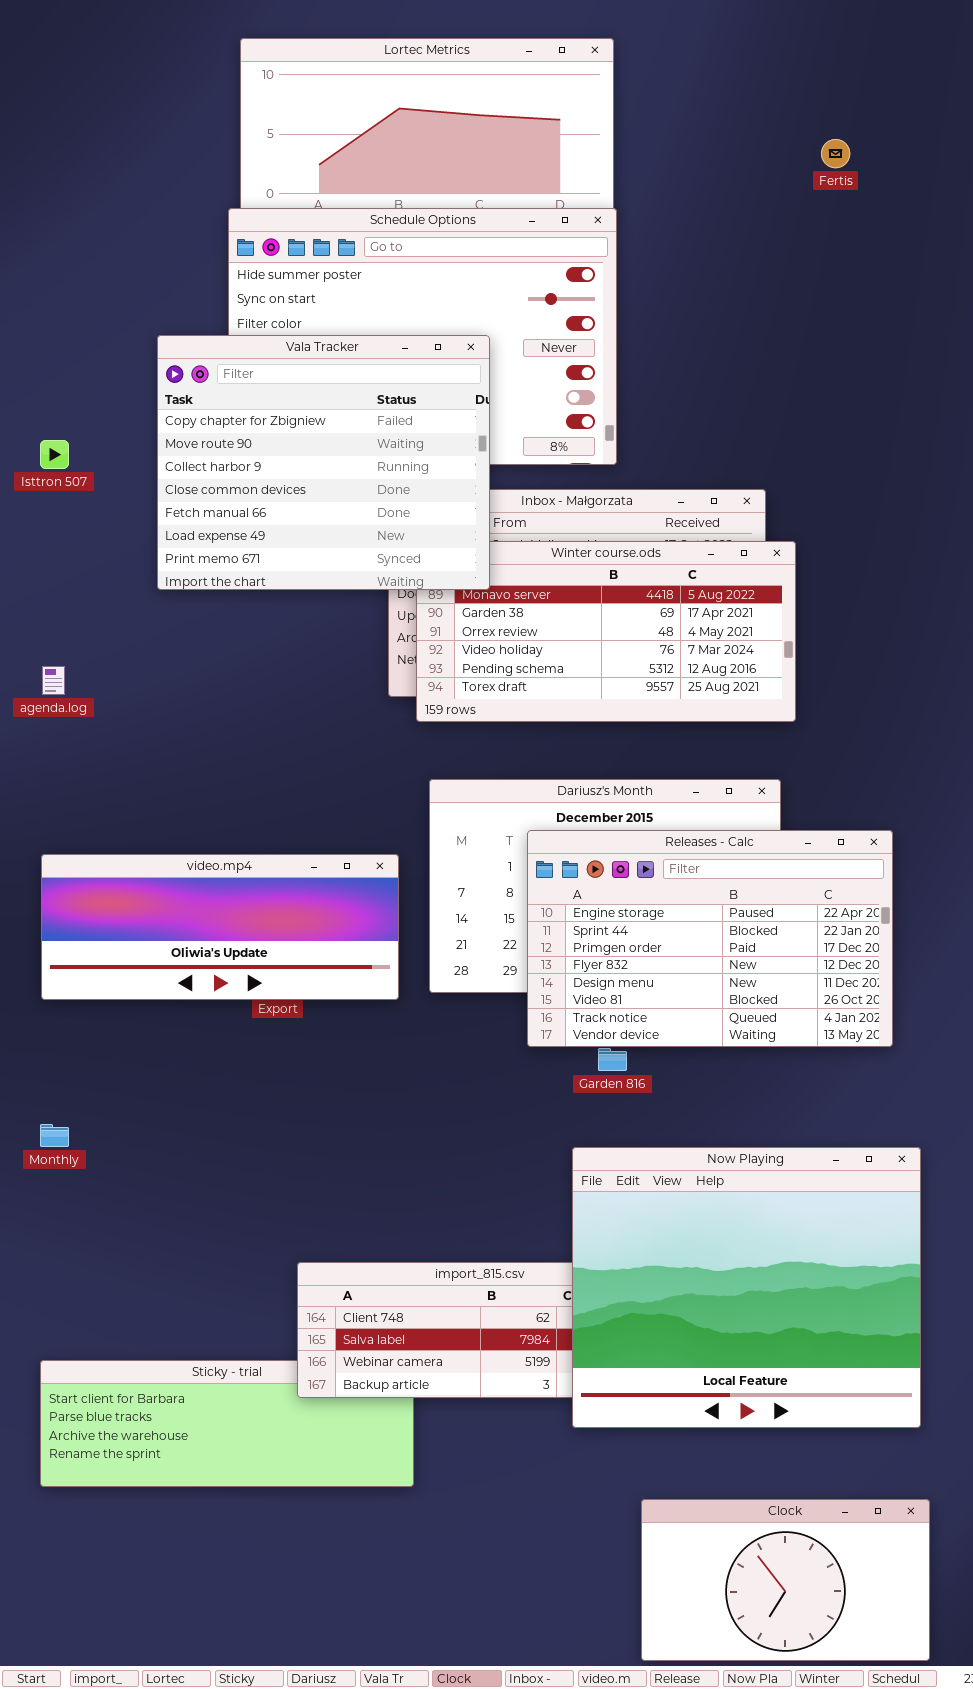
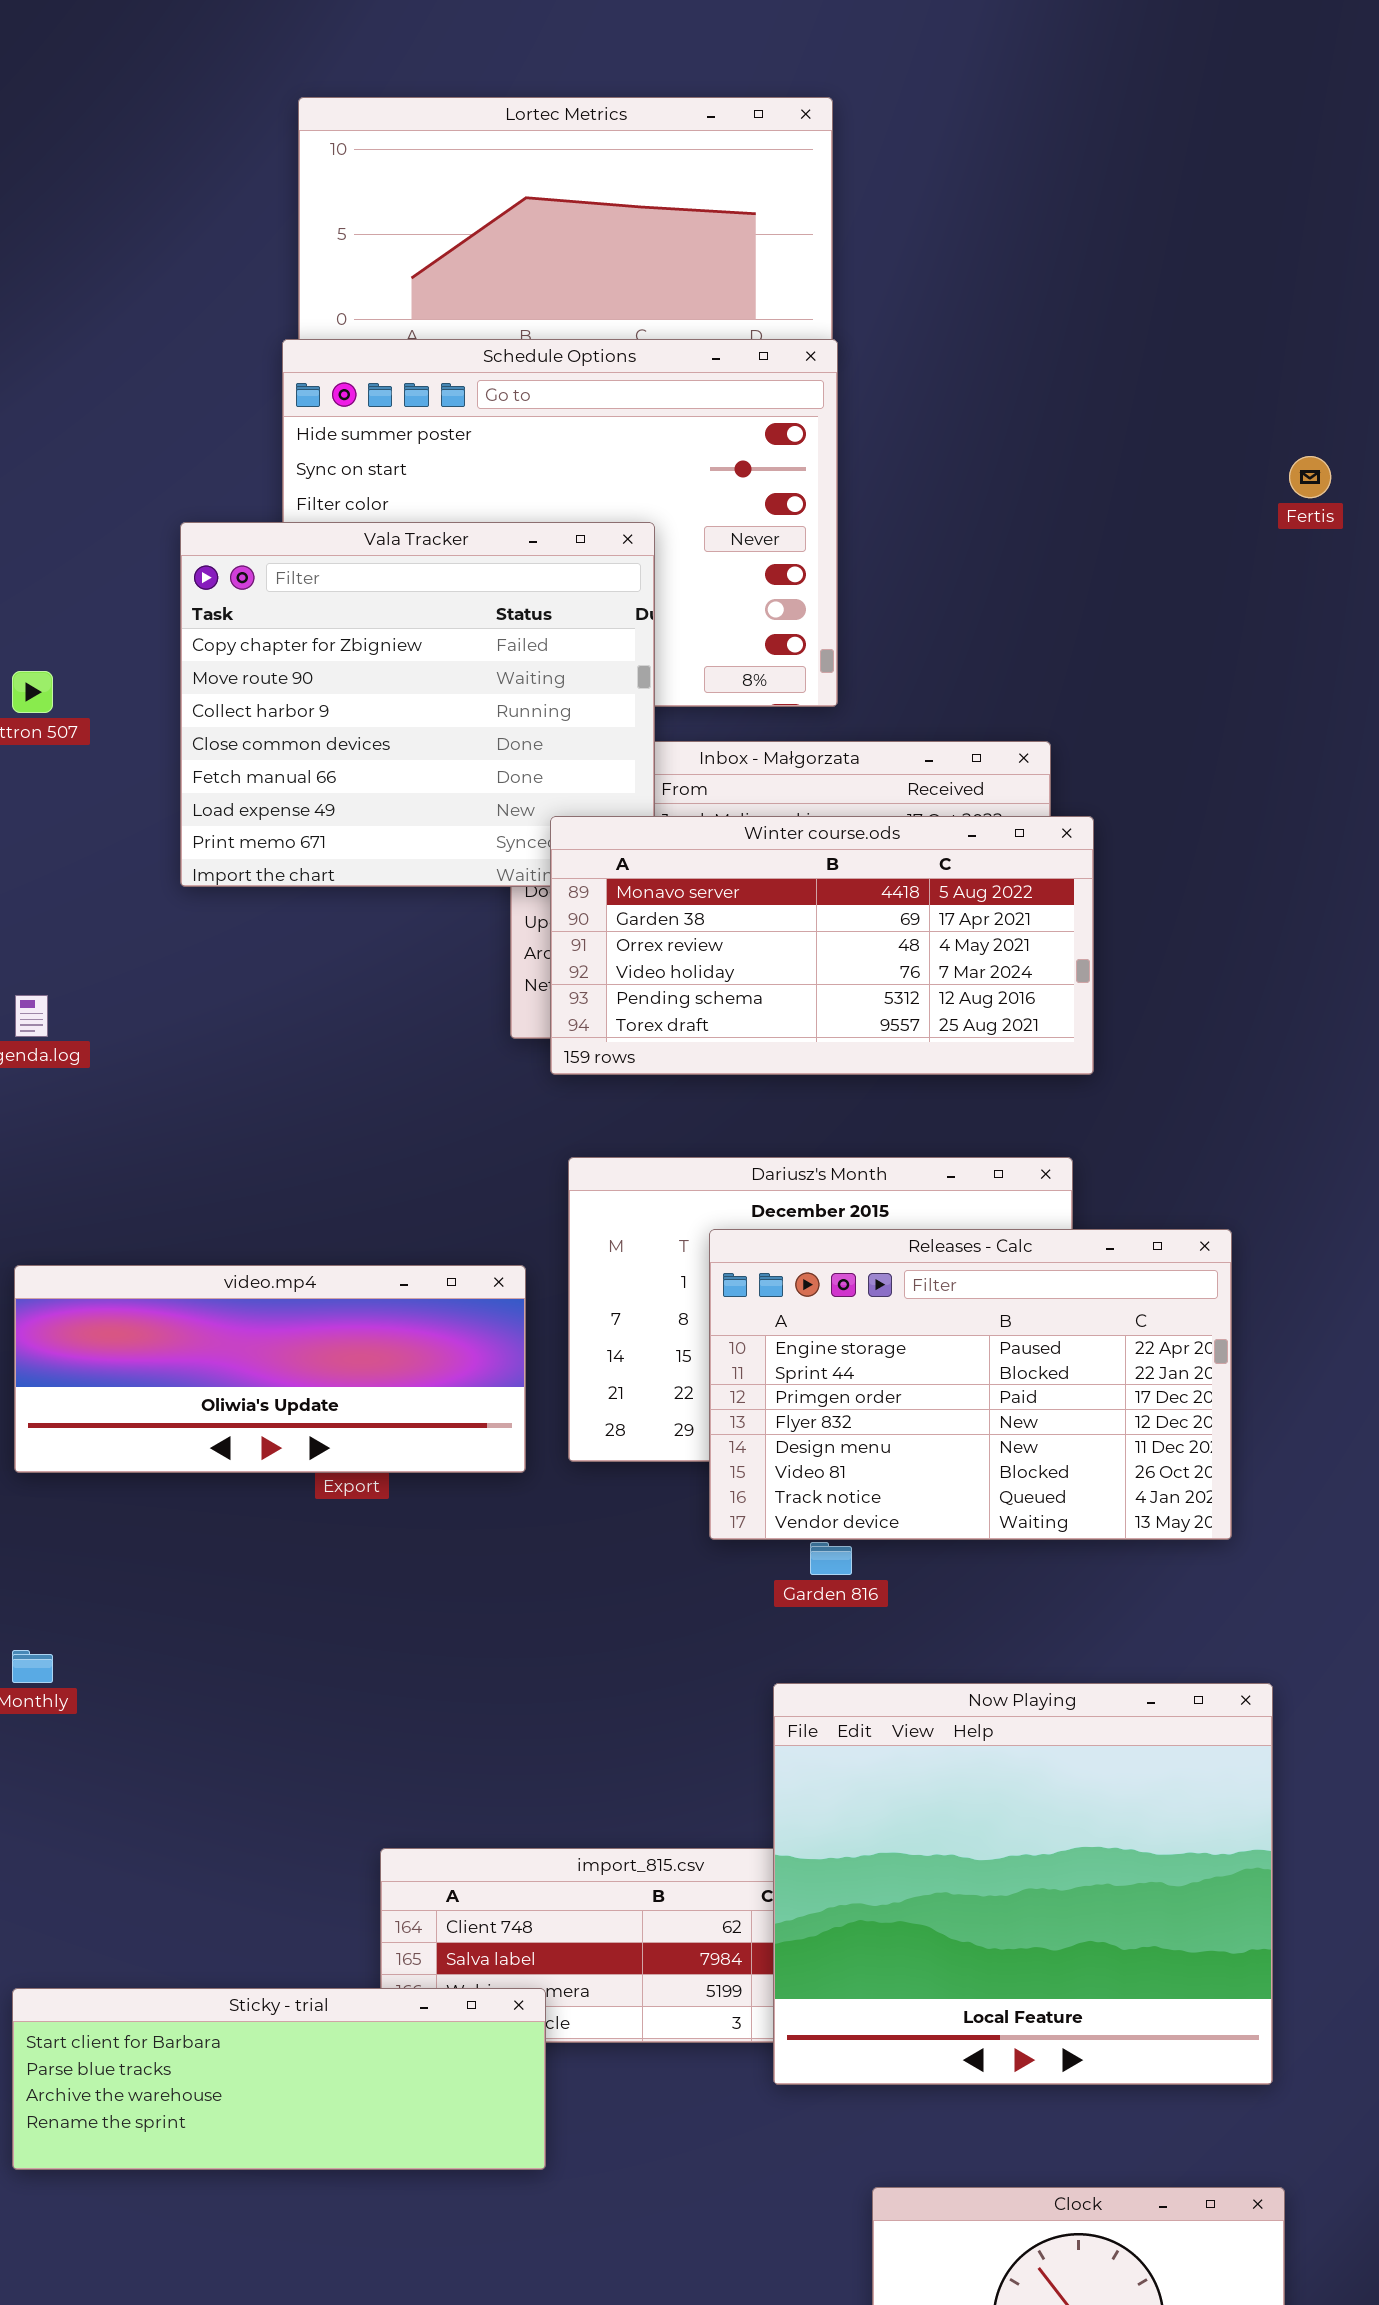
Fertis: [821,139,850,168] -> [1289,456,1331,498], moved
Winter course.ods: [416,541,796,722] -> [550,816,1094,1075], raised
Sticky - trial: [40,1360,414,1487] -> [12,1988,546,2170], raised

